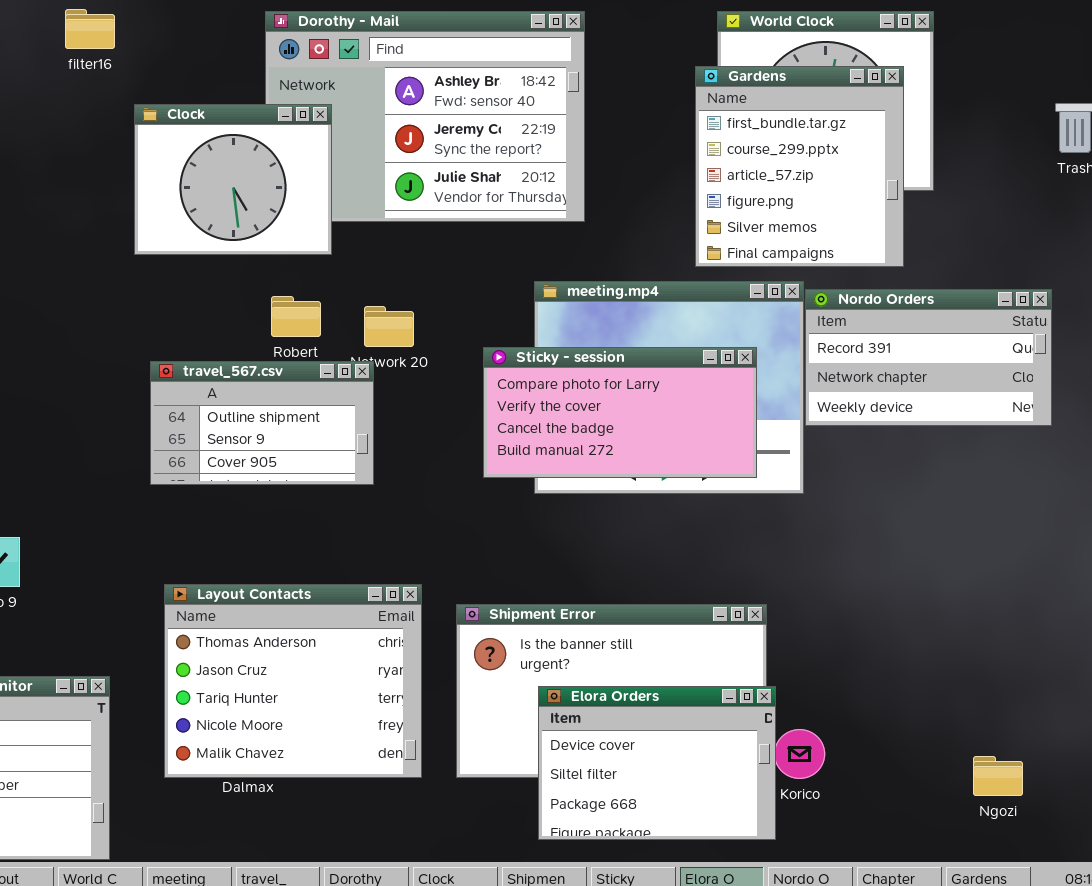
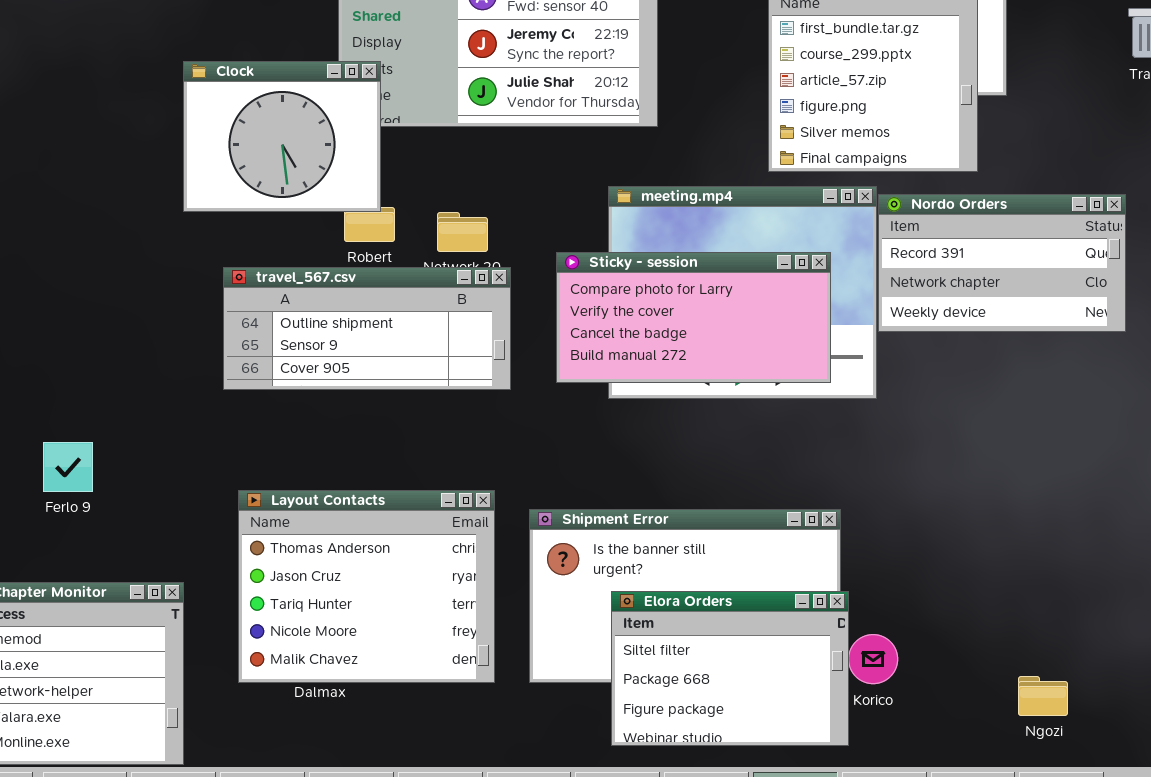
Clock: [134,104,332,255] -> [183,61,381,212], moved
travel_567.csv: [150,361,374,485] -> [223,267,511,390], resized
Elora Orders: [538,686,776,840] -> [611,591,849,746], scrolled down 1 row
Ngozi: [973,756,1023,796] -> [1018,676,1068,716], moved

